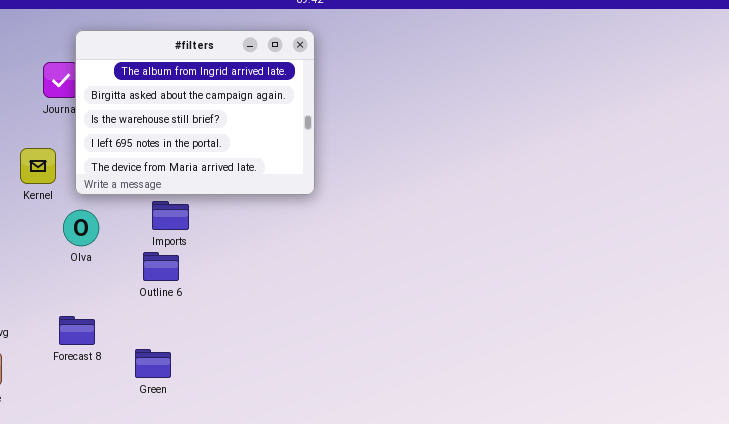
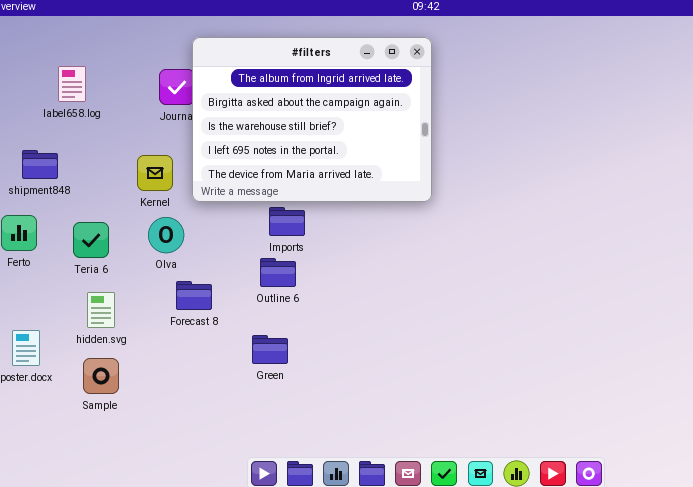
Olva: [63,210,99,246] -> [148,217,184,253], moved
Forecast 8: [59,316,95,345] -> [176,281,212,310], moved
Green: [135,349,171,378] -> [252,335,288,364], moved

